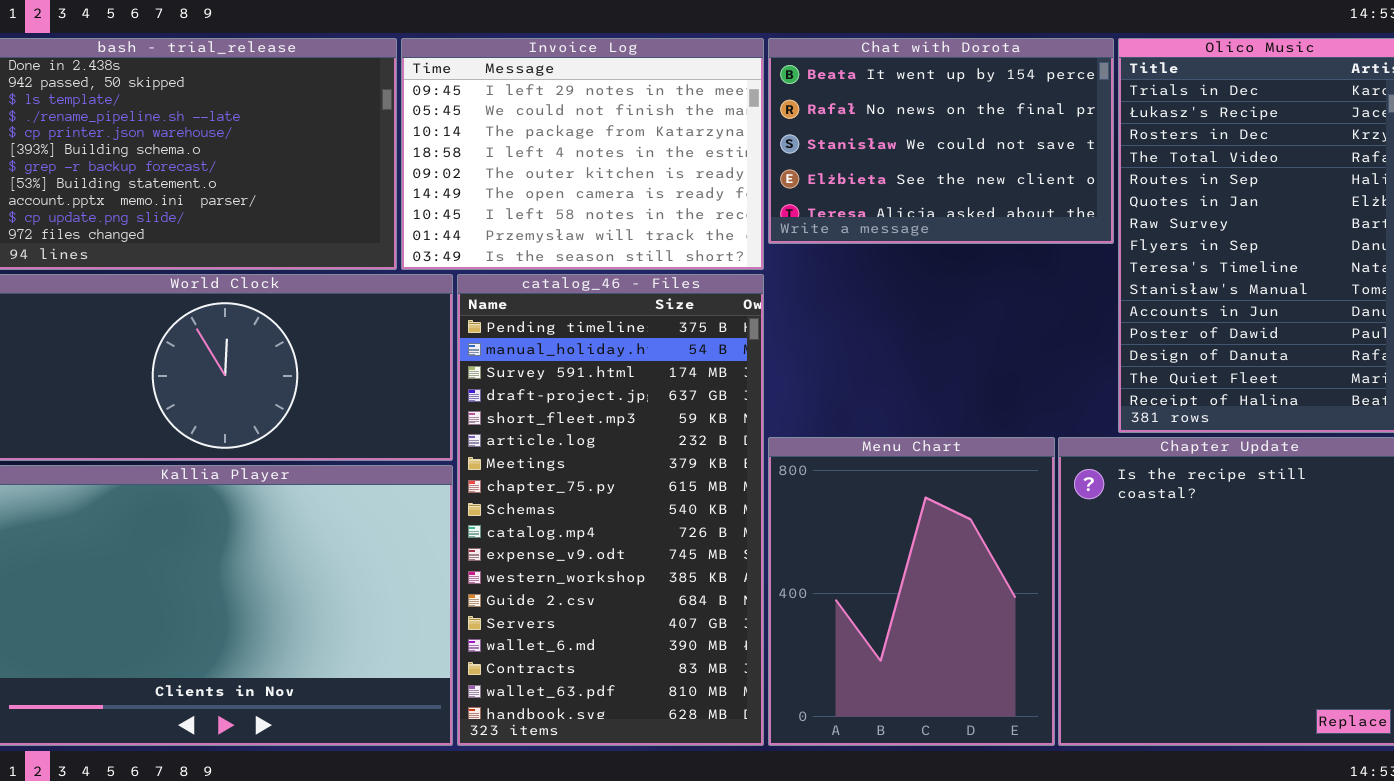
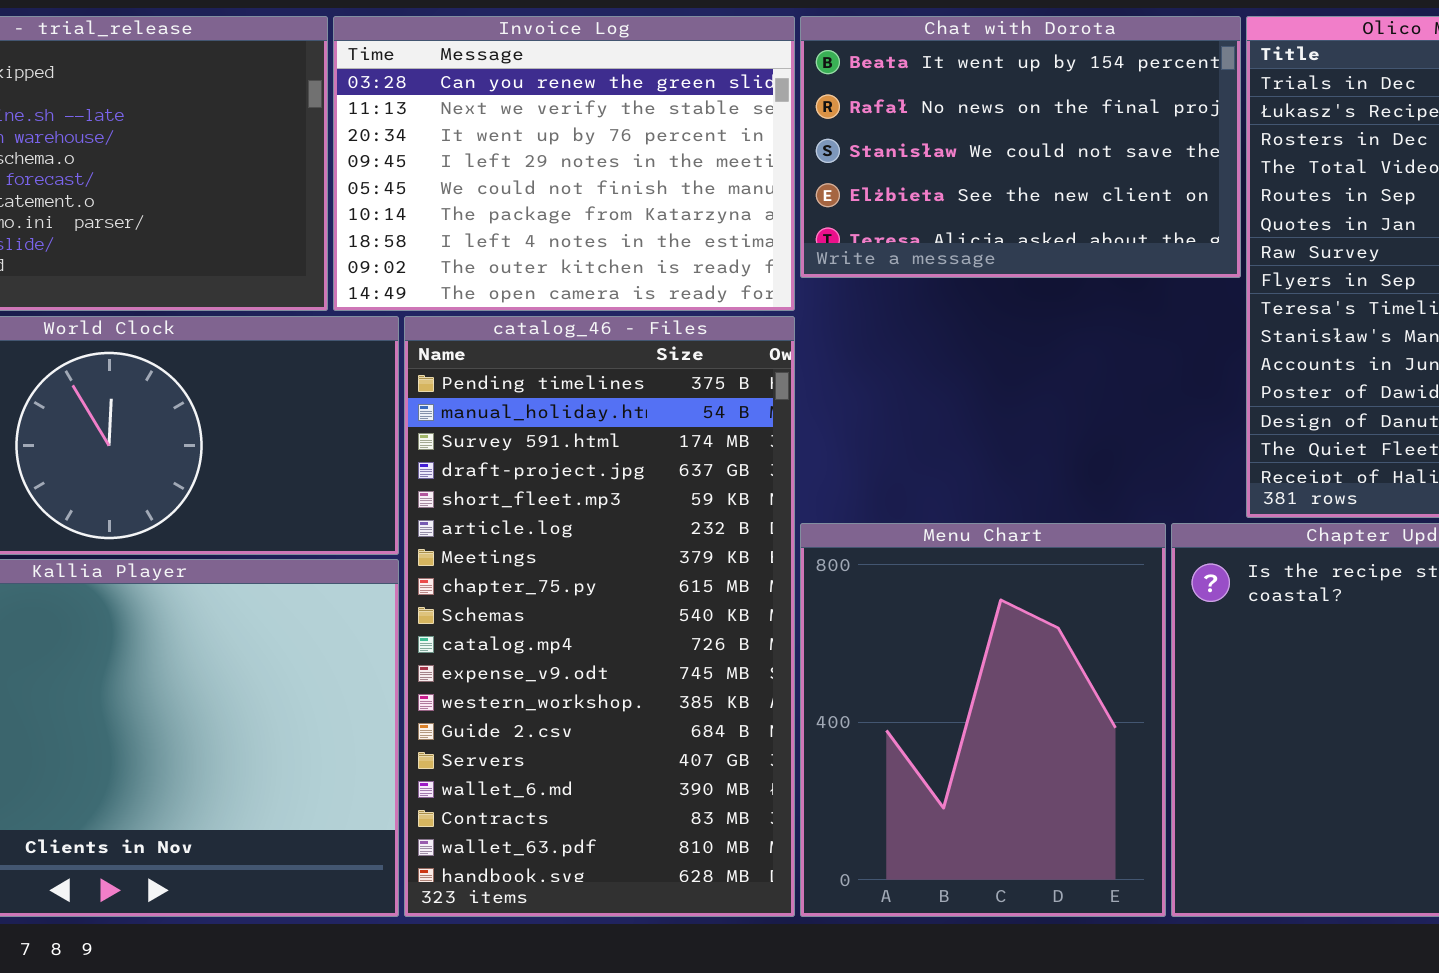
Invoice Log: [401,38,764,270] -> [333,16,795,311], scrolled up 3 rows

